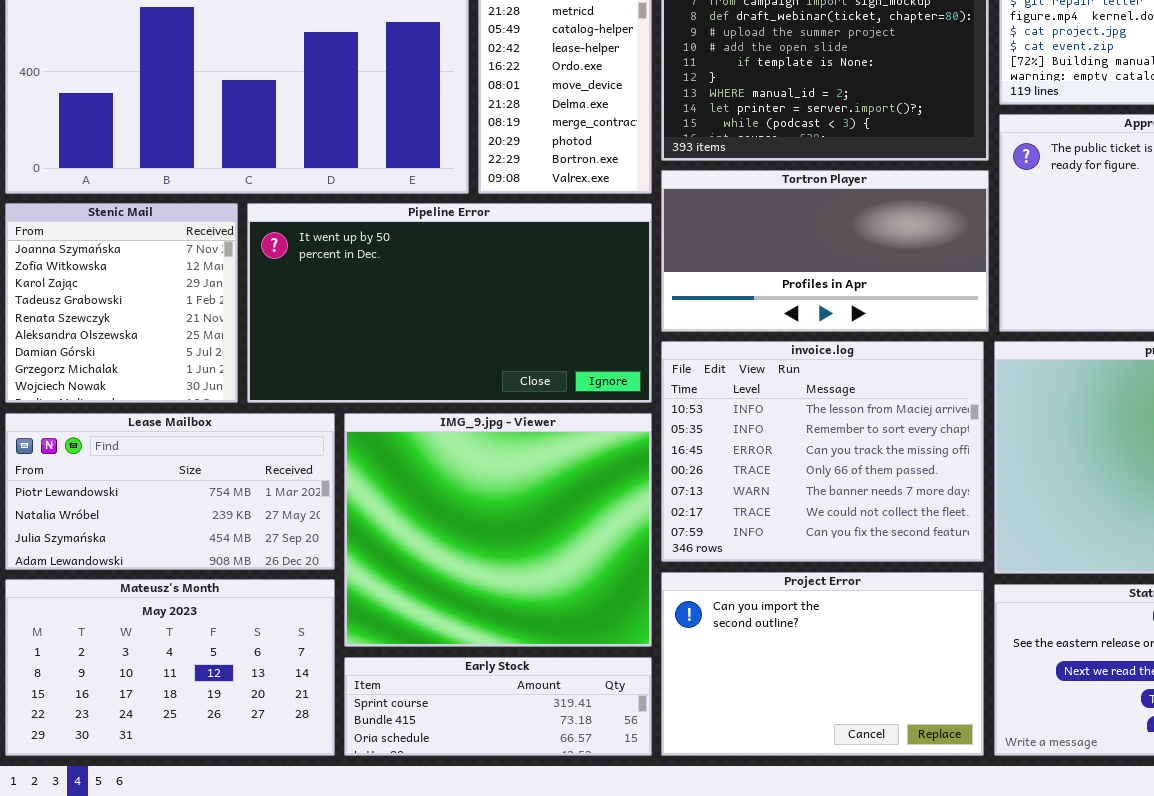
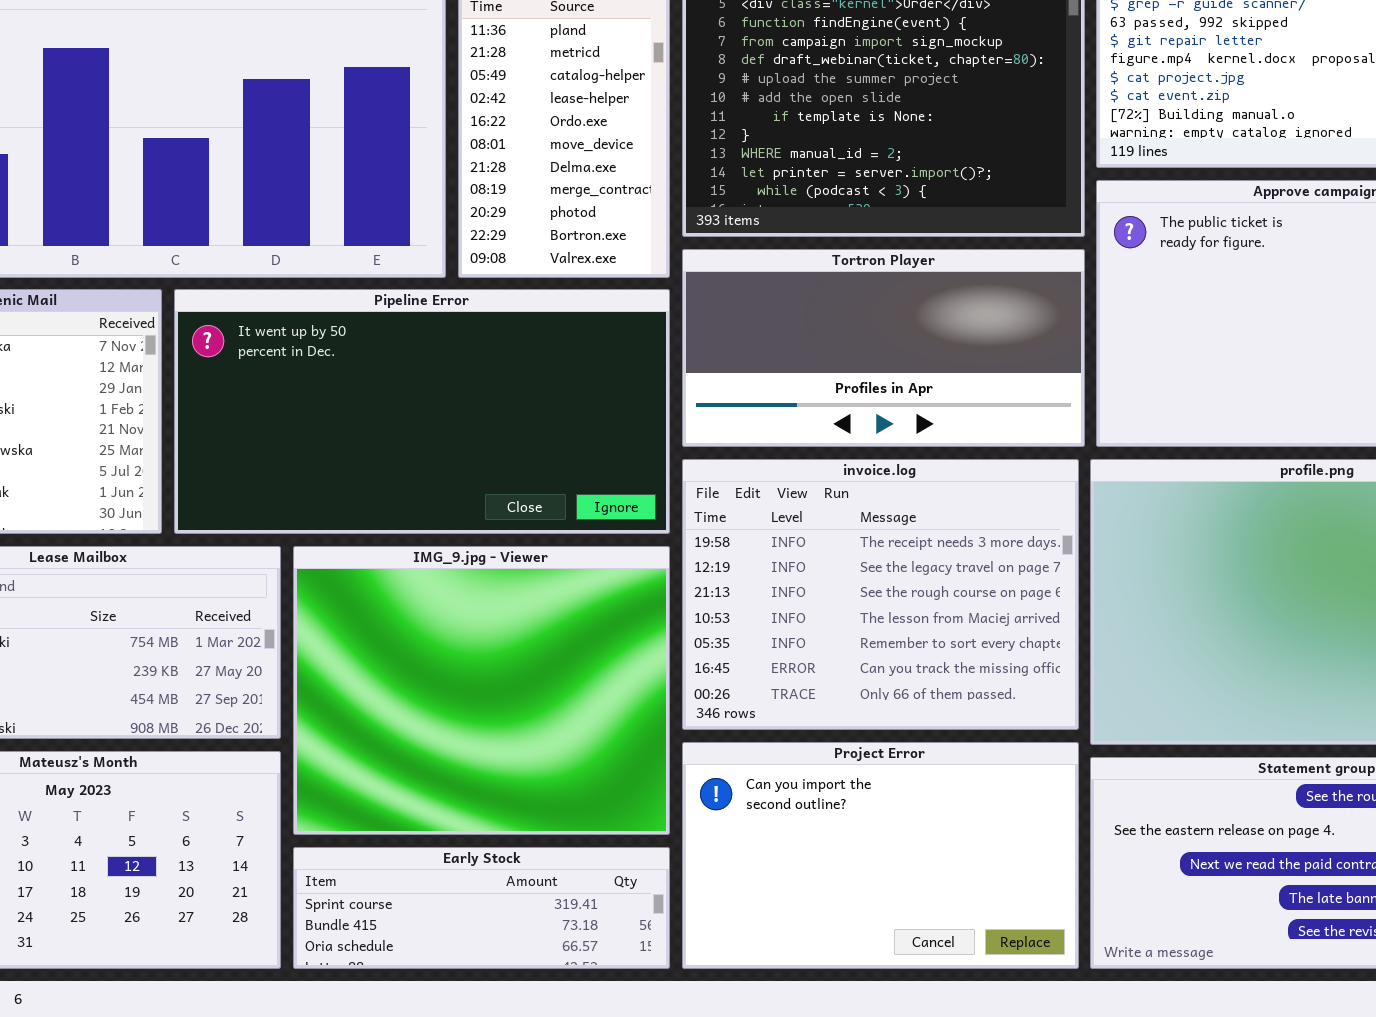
invoice.log: [661,341,984,562] -> [682,459,1079,730], scrolled up 3 rows

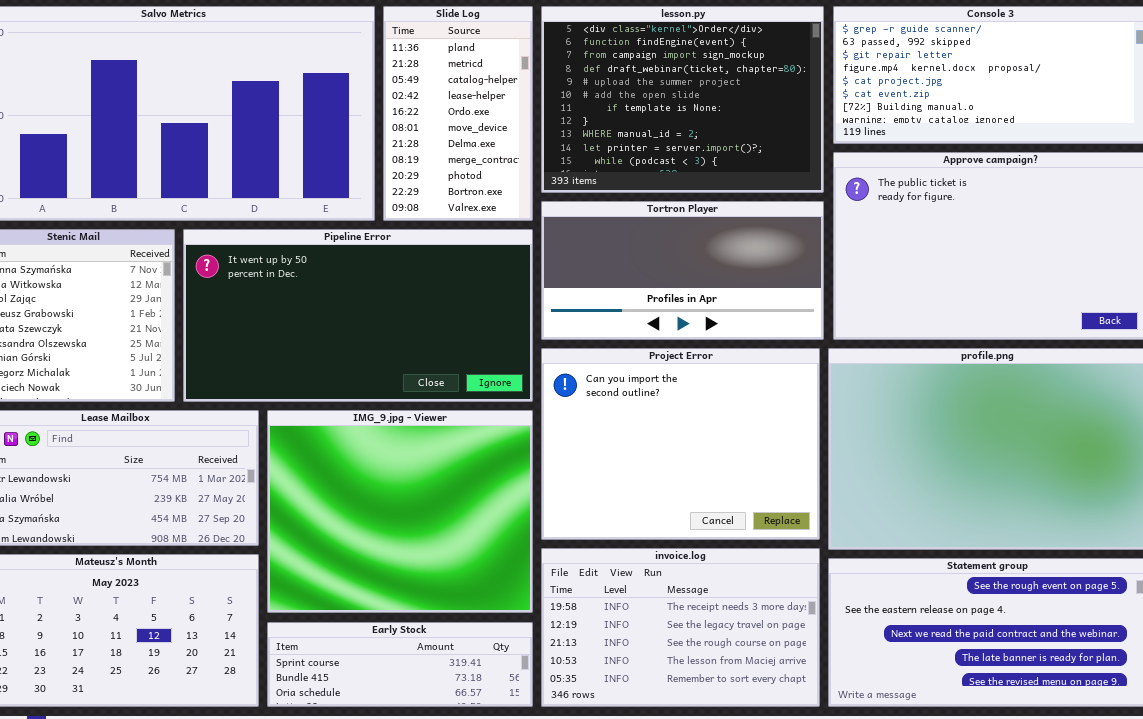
invoice.log: [682,459,1079,730] -> [541,548,820,707], moved, resized
Project Error: [682,742,1079,969] -> [541,348,820,540], moved, resized

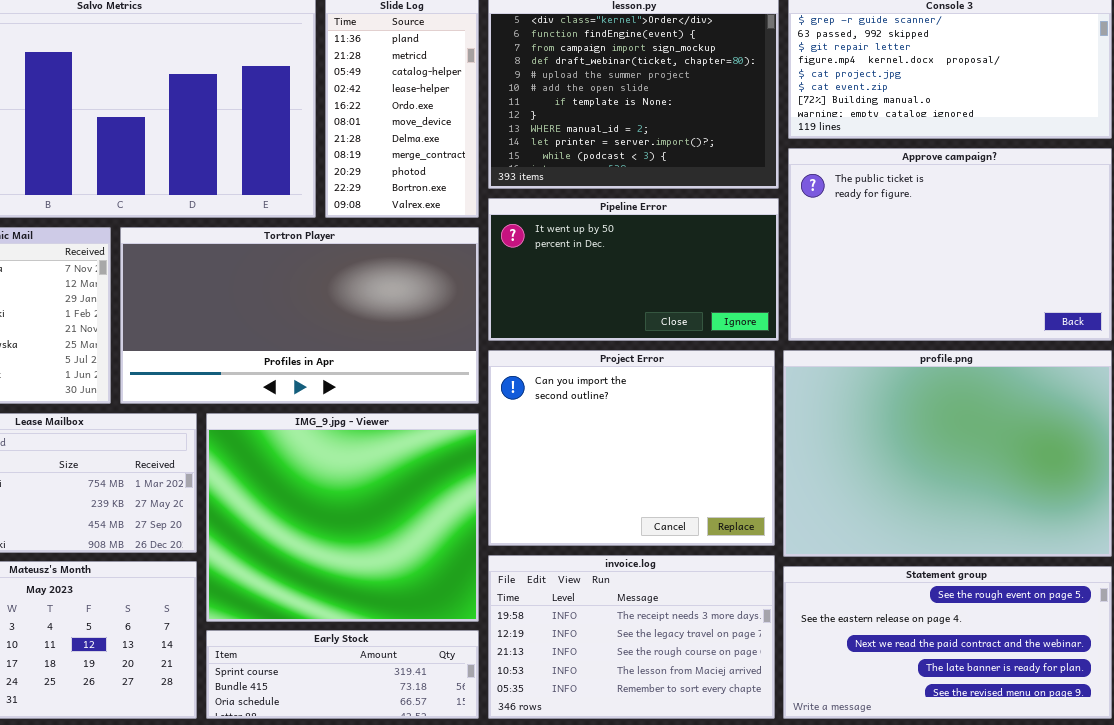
Tortron Player: [541,201,824,340] -> [120,227,479,404], moved, resized
Pipeline Error: [183,229,533,402] -> [488,198,779,341], moved, resized

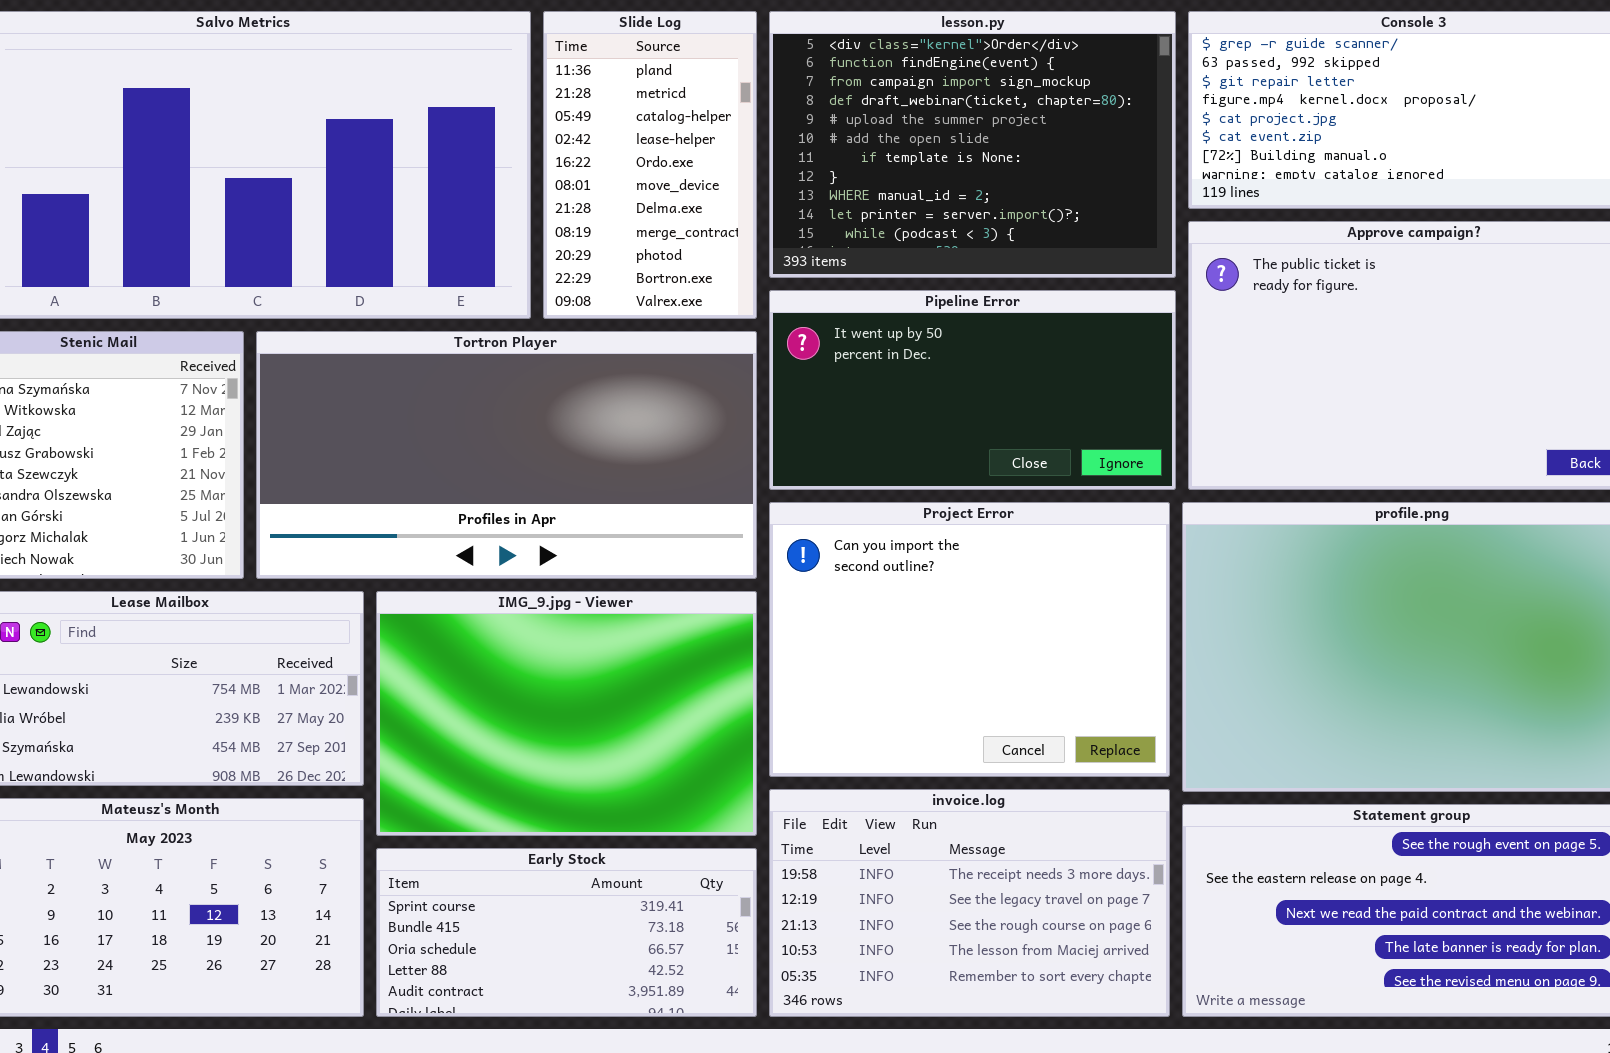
IMG_9.jpg - Viewer: [206,413,479,622] -> [376,591,757,836], resized
Early Stock: [206,630,479,719] -> [376,848,757,1017], resized

